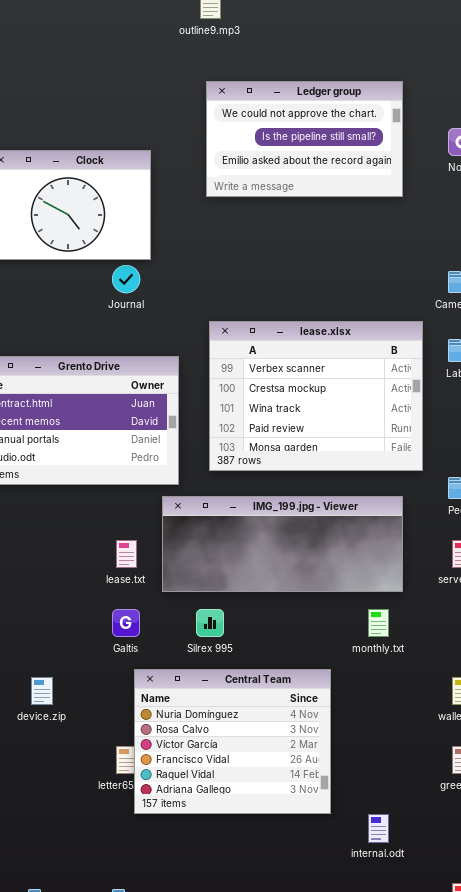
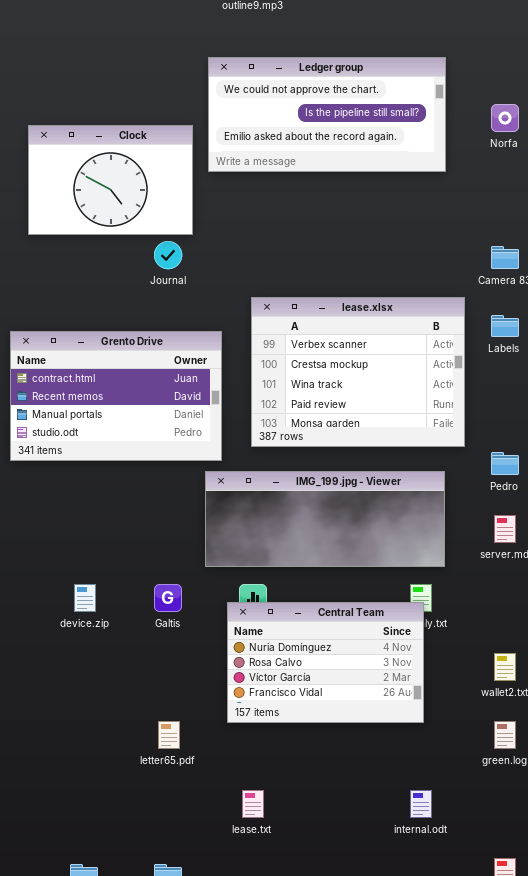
Ledger group: [206,81,403,197] -> [208,57,446,172], resized
lease.txt: [116,540,137,568] -> [242,790,264,818], moved
Central Team: [134,669,331,814] -> [227,602,424,723], moved, resized
device.zip: [31,677,53,705] -> [74,584,96,612], moved

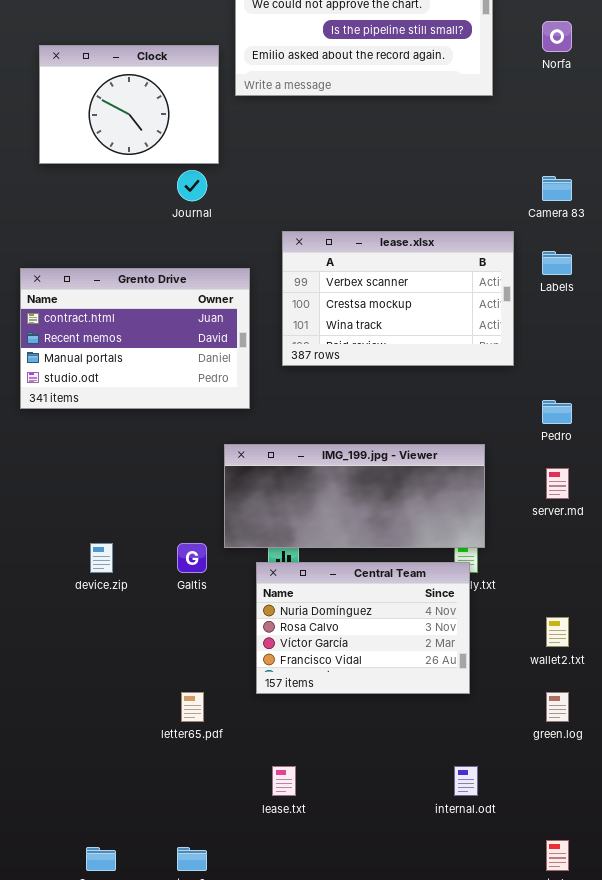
lease.xlsx: [251,297,465,447] -> [282,231,514,366], resized
IMG_199.jpg - Viewer: [205,471,445,567] -> [224,444,485,548], moved

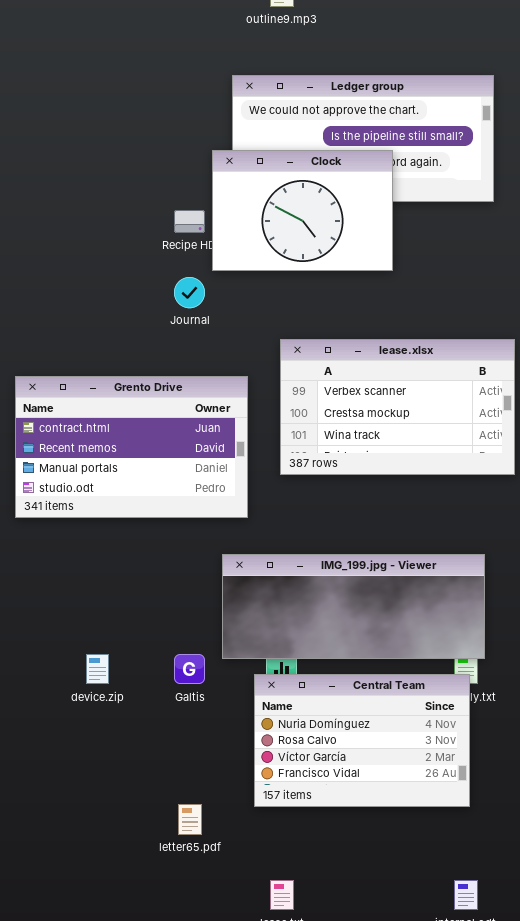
Clock: [39,45,219,164] -> [212,150,393,271], moved

